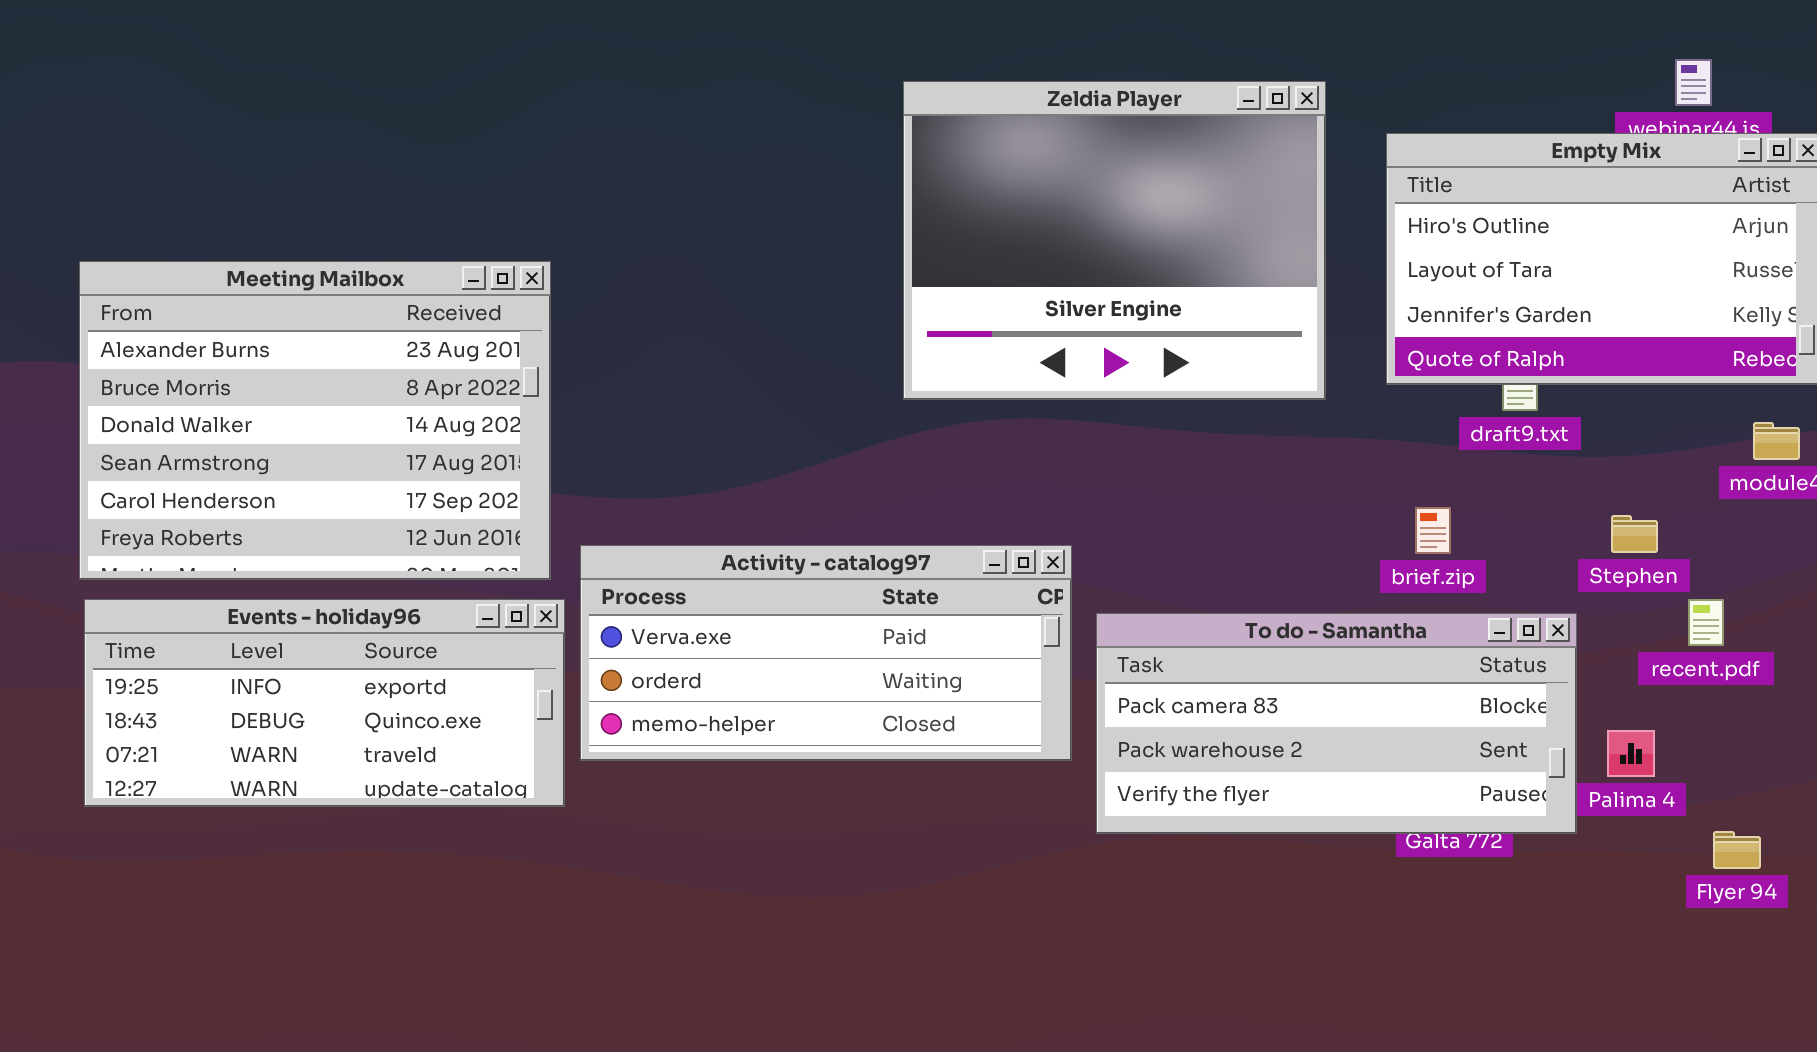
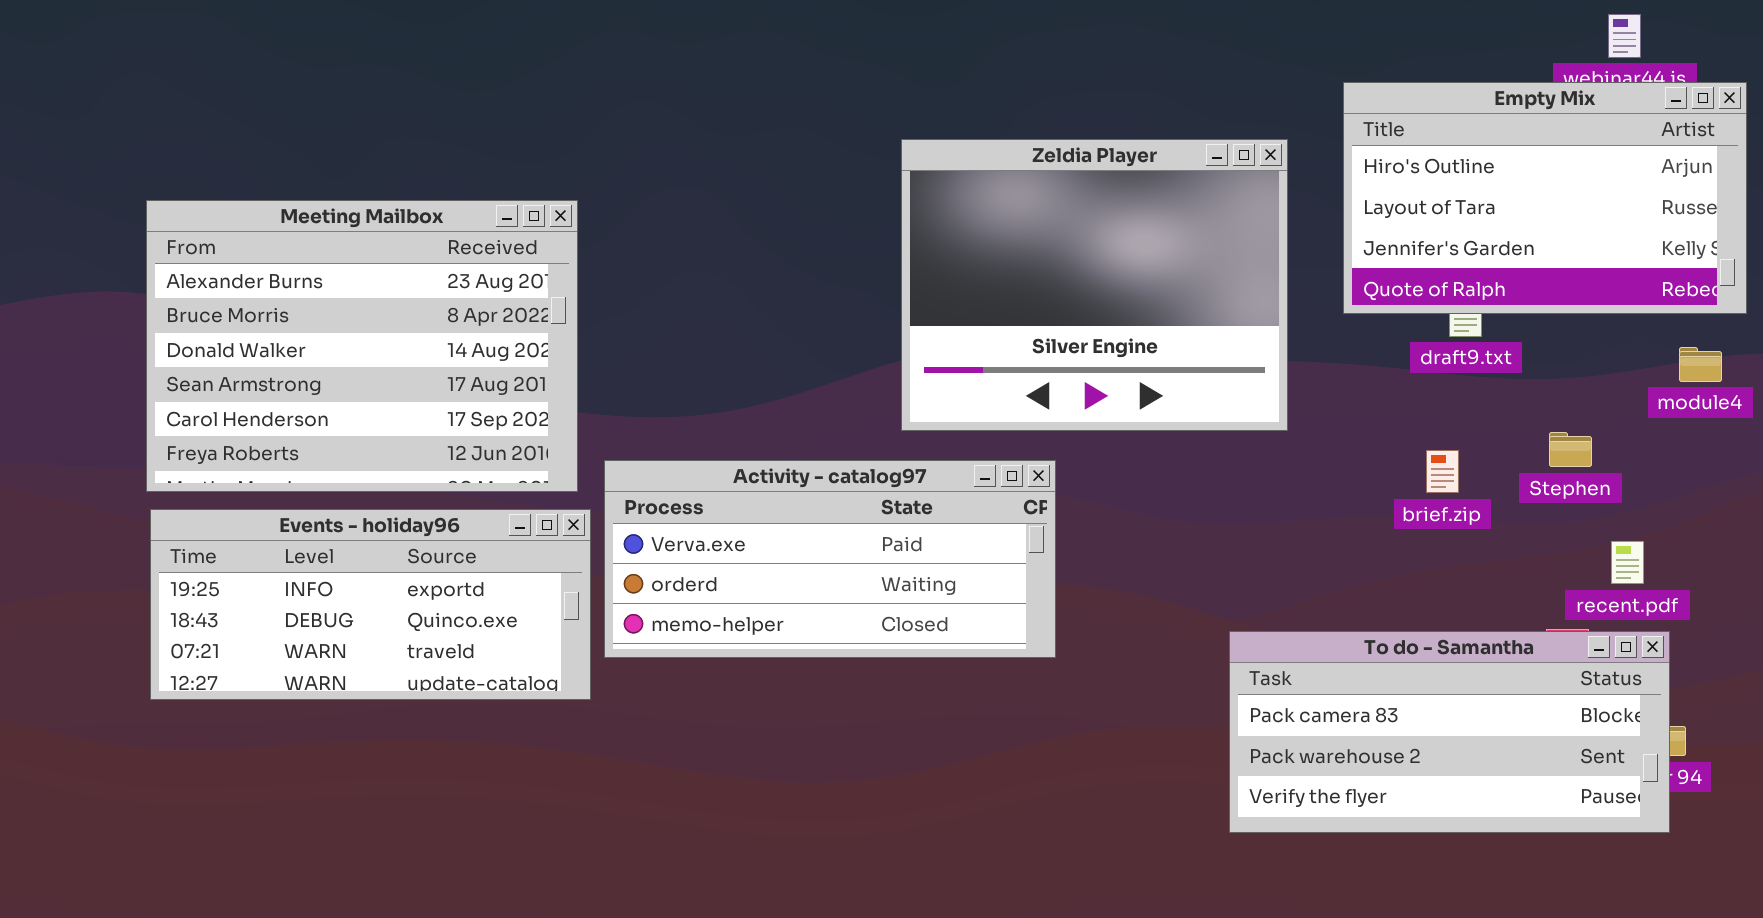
Zeldia Player: [903,81,1326,400] -> [901,139,1288,431], moved
brief.zip: [1415,507,1451,554] -> [1426,450,1459,493], moved
recent.pdf: [1688,599,1724,646] -> [1611,541,1644,584], moved
To do - Samantha: [1096,613,1577,834] -> [1229,631,1670,833], moved

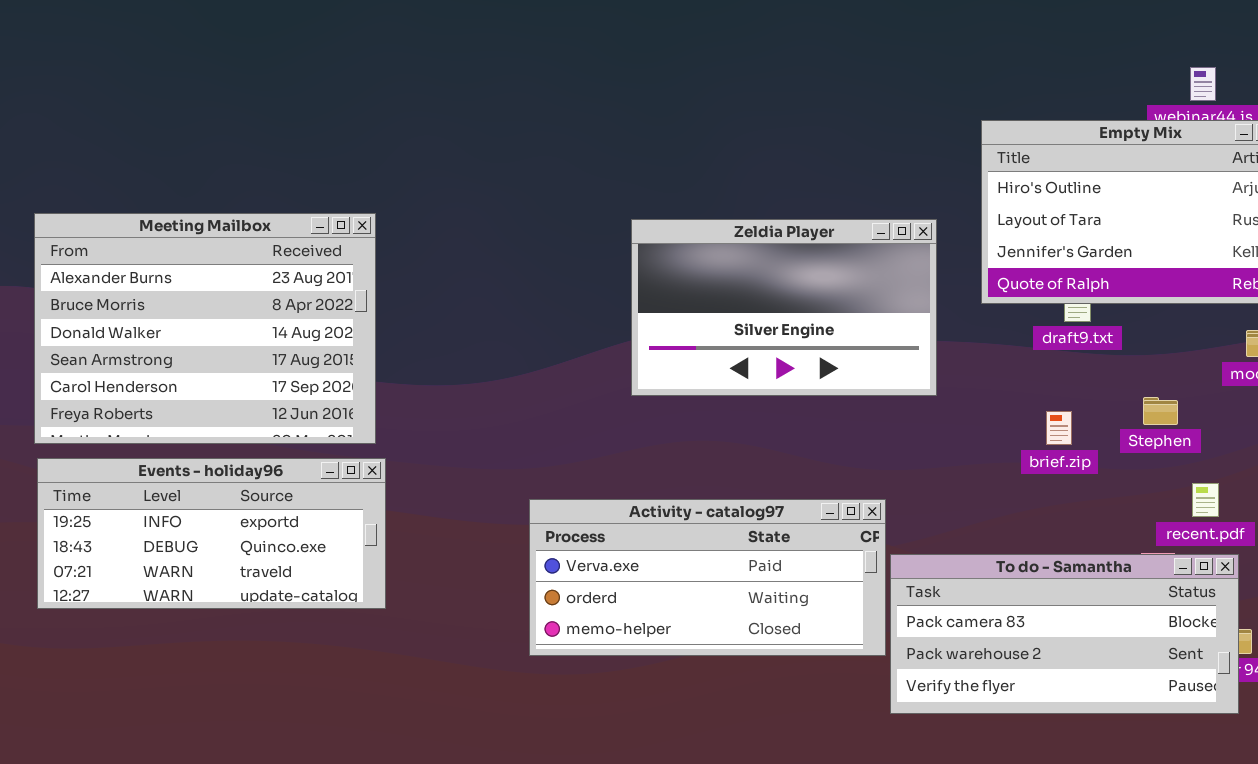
Zeldia Player: [901,139,1288,431] -> [631,219,937,396], resized
Activity - catalog97: [604,460,1056,658] -> [529,499,886,656], moved

